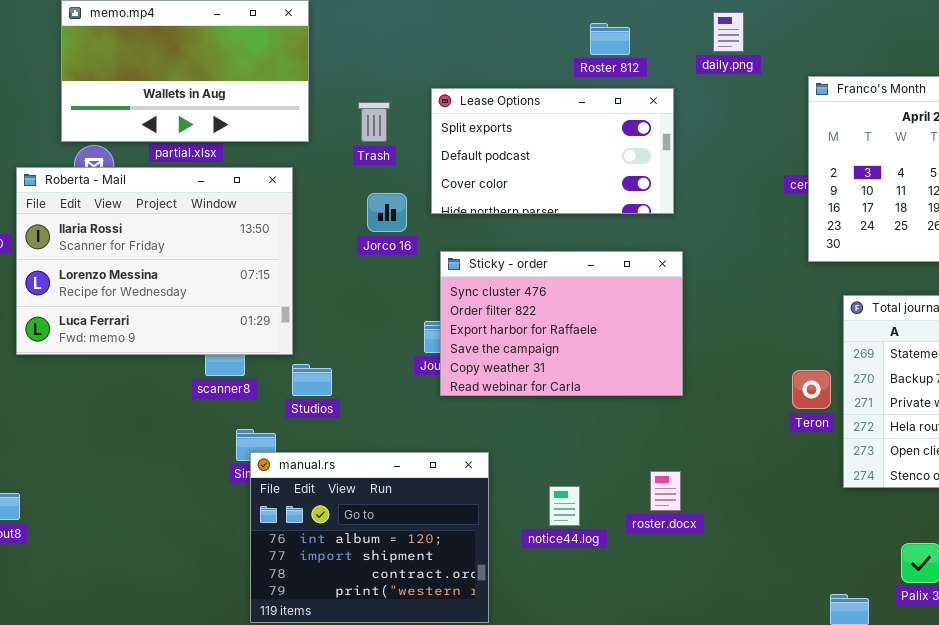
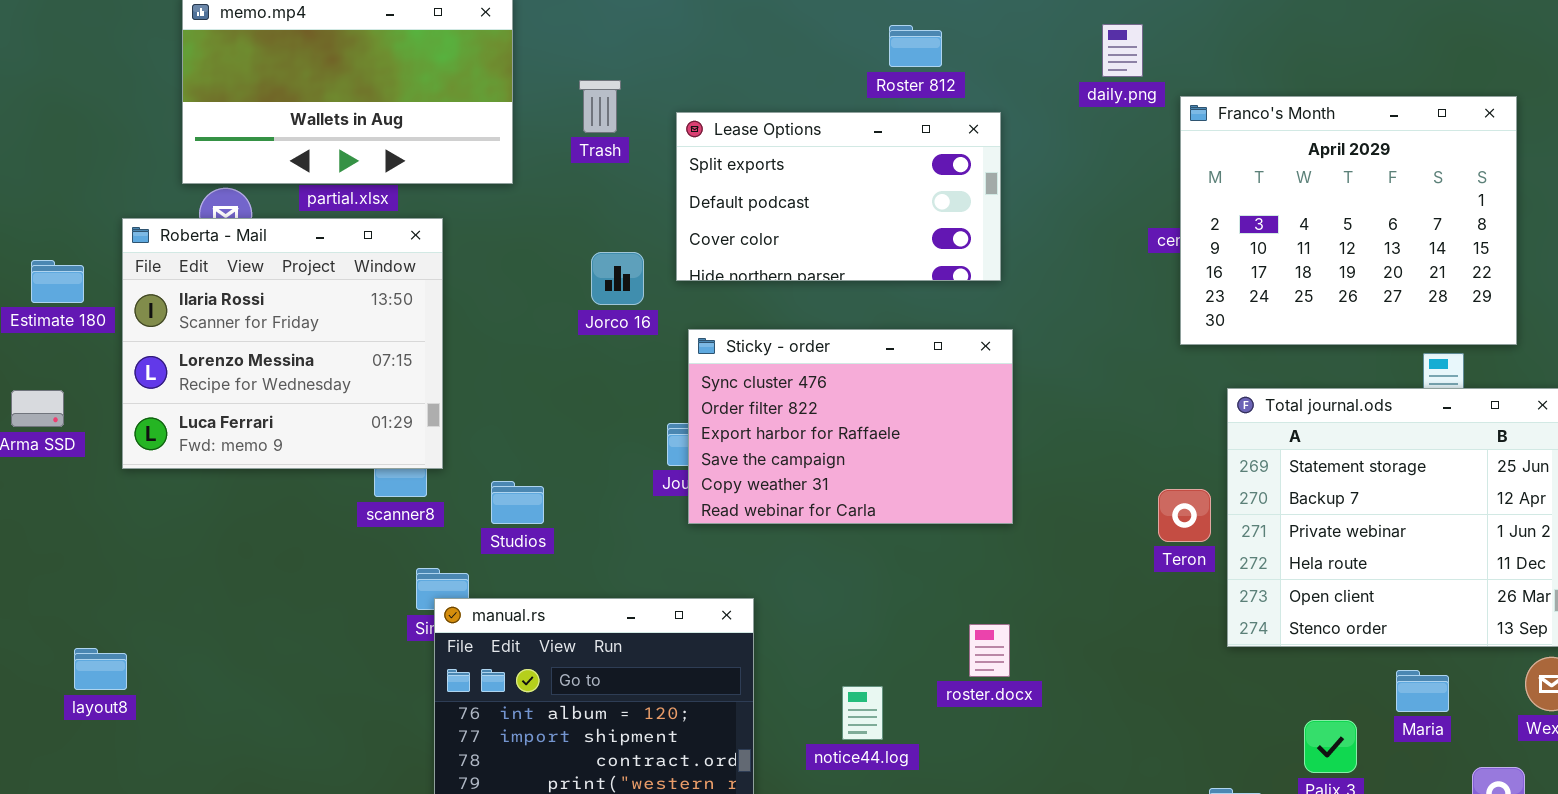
daily.png: [713,12,744,52] -> [1102,24,1143,77], moved
Trash: [358,102,390,142] -> [579,80,621,133], moved
Roberta - Mail: [16,167,293,355] -> [122,218,443,469], resized
notice44.log: [549,486,580,526] -> [842,686,883,740], moved

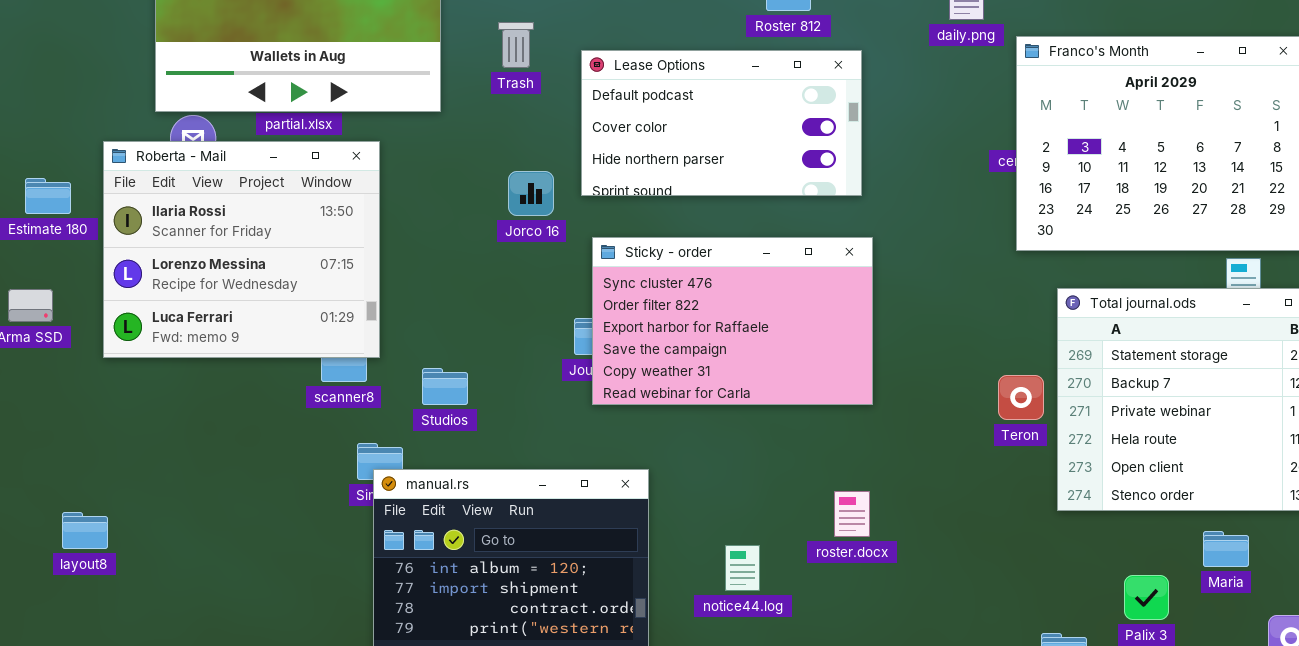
Lease Options: [676,112,1001,281] -> [581,50,862,196], scrolled down 1 row

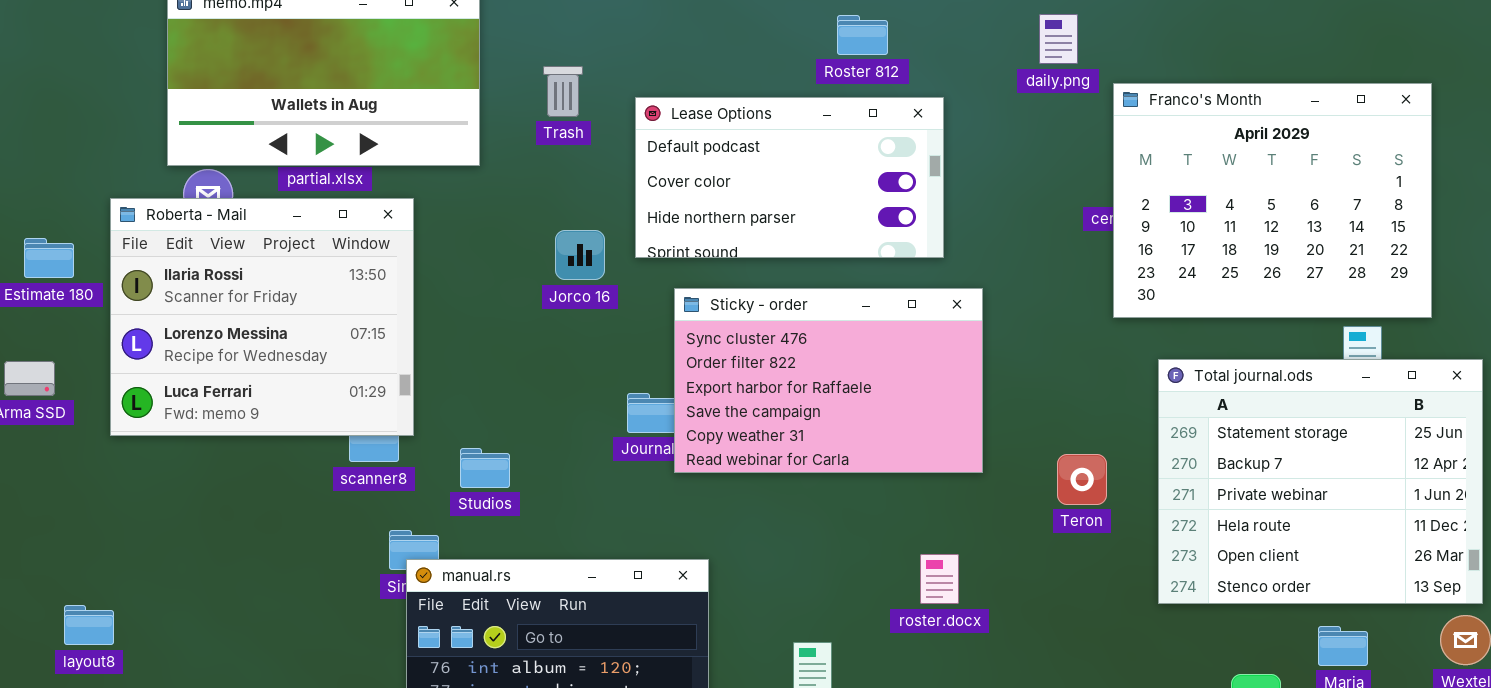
Sticky - order: [592,237,873,405] -> [674,288,983,473], moved
Teron: [998,375,1044,420] -> [1057,454,1107,505], moved
roster.docx: [834,491,870,537] -> [920,554,959,604], moved

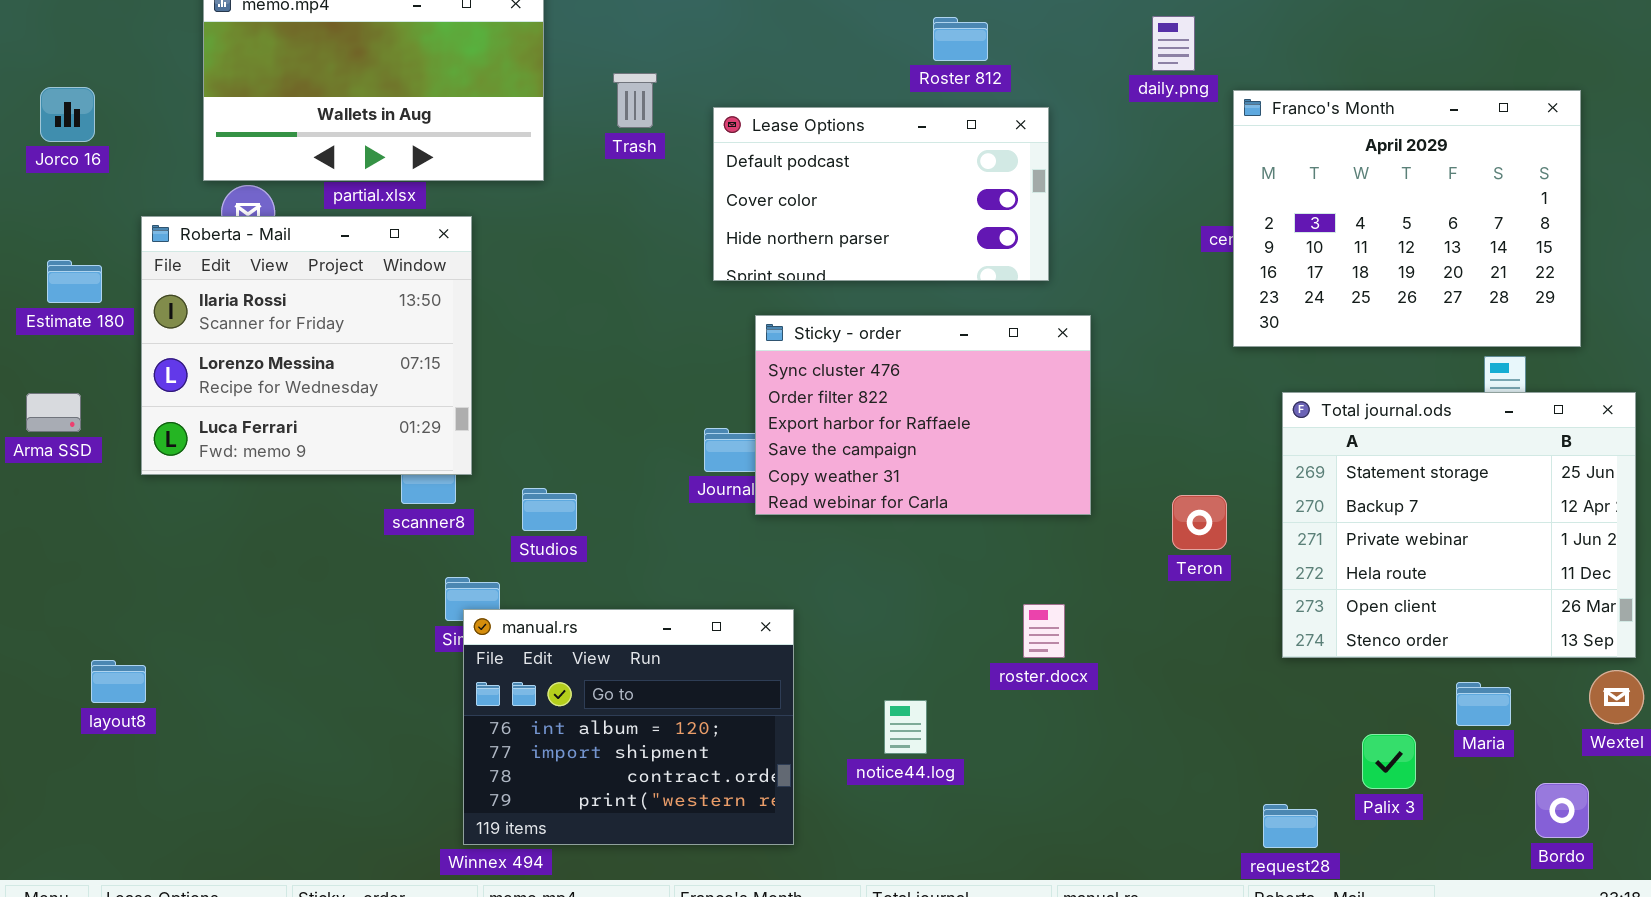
Jorco 16: [555,230,605,280] -> [40,87,95,142], moved

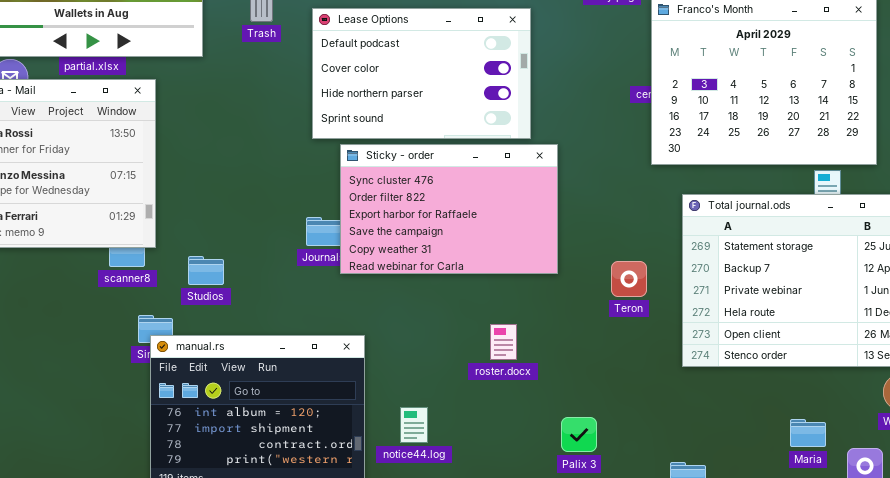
Lease Options: [713,107,1049,281] -> [312,8,531,139], resized
roster.docx: [1023,604,1065,658] -> [490,324,517,360], moved
Maria: [1456,682,1511,726] -> [790,419,826,447], moved
notice44.log: [884,700,927,754] -> [400,407,428,443], moved
Palix 3: [1362,734,1416,789] -> [561,417,597,452], moved

